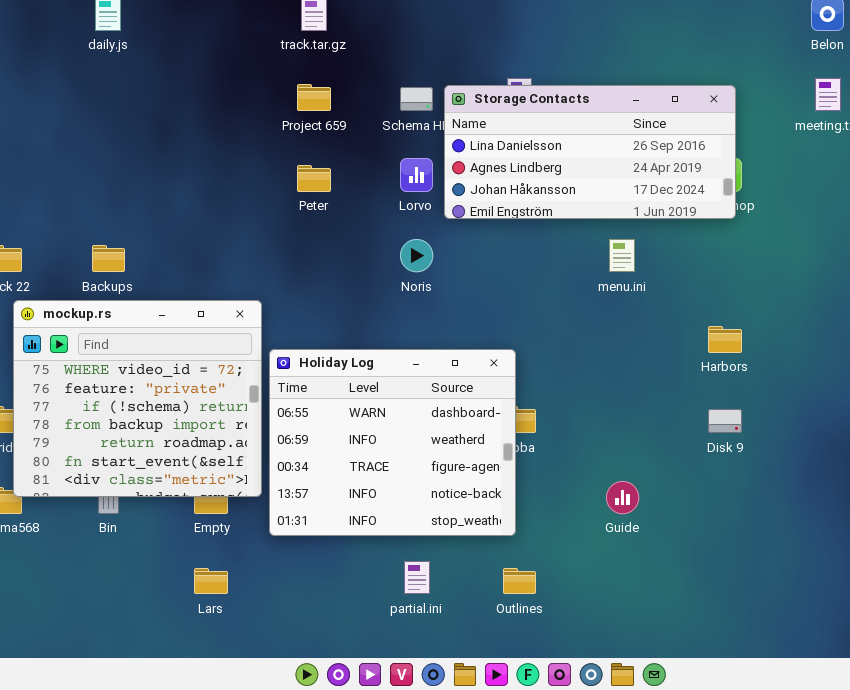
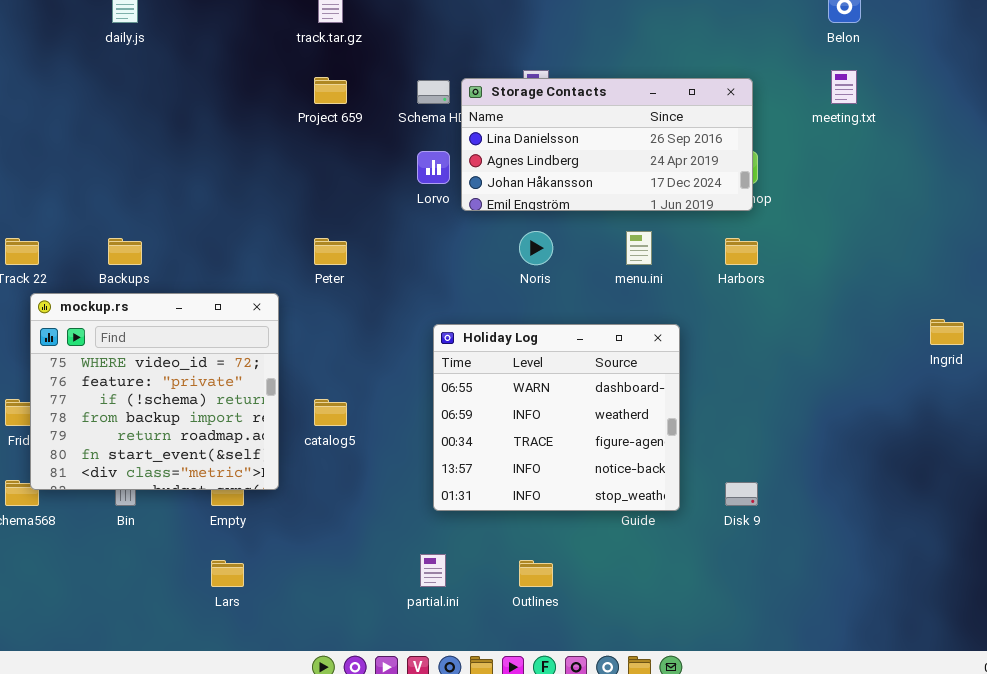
Peter: [297,165,331,192] -> [314,238,347,265], moved
Noris: [400,239,433,272] -> [519,231,553,265], moved
Harbors: [708,326,742,353] -> [725,238,758,265], moved
Holiday Log: [269,349,516,536] -> [433,324,680,511], moved
Disk 9: [708,409,742,433] -> [725,482,758,506], moved

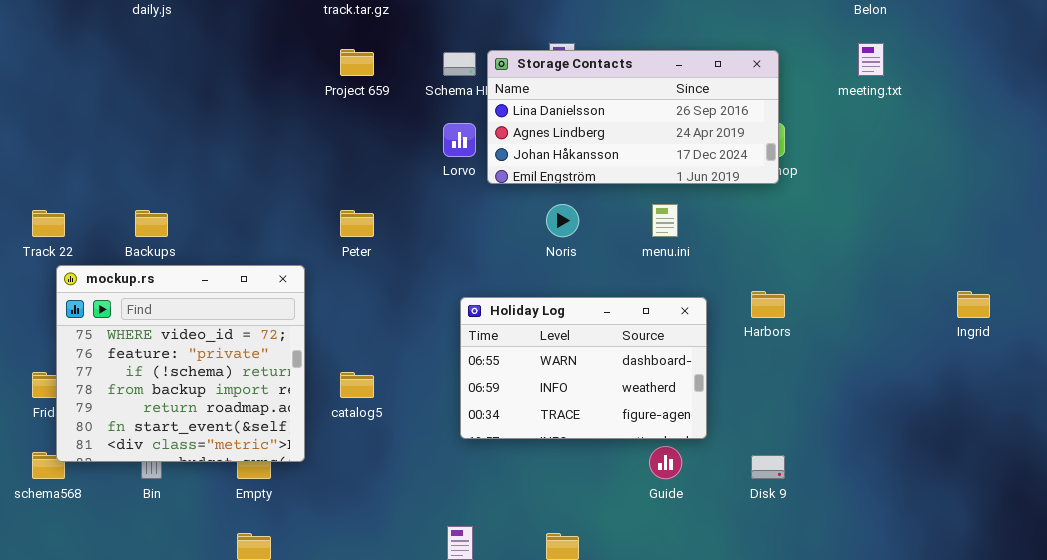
Harbors: [725,238,758,265] -> [751,291,785,318], moved
Holiday Log: [433,324,680,511] -> [460,297,707,439], resized

